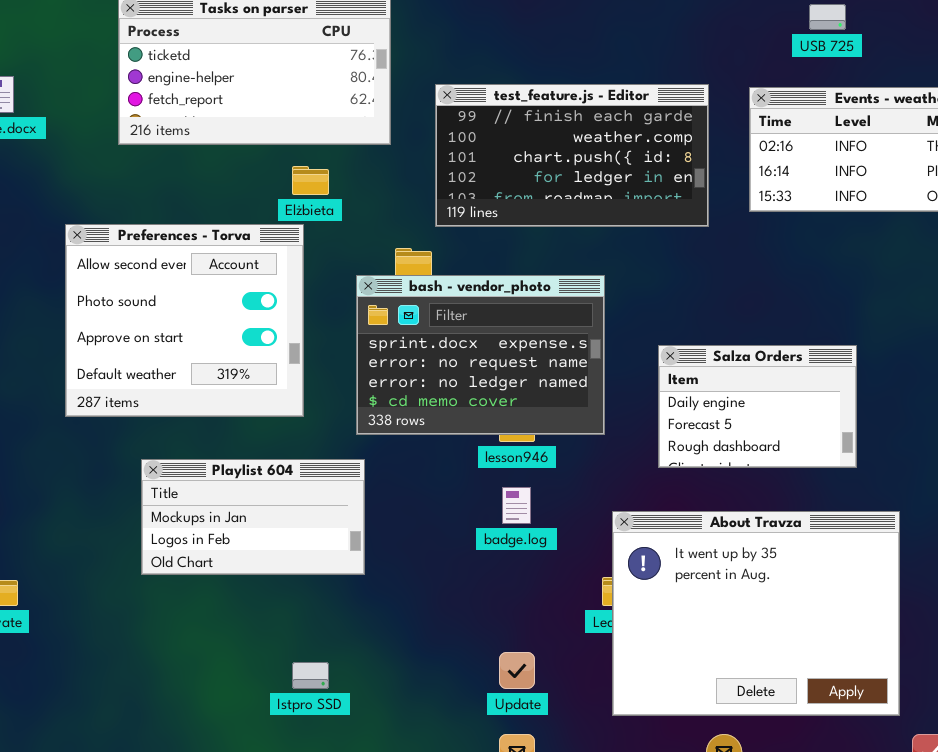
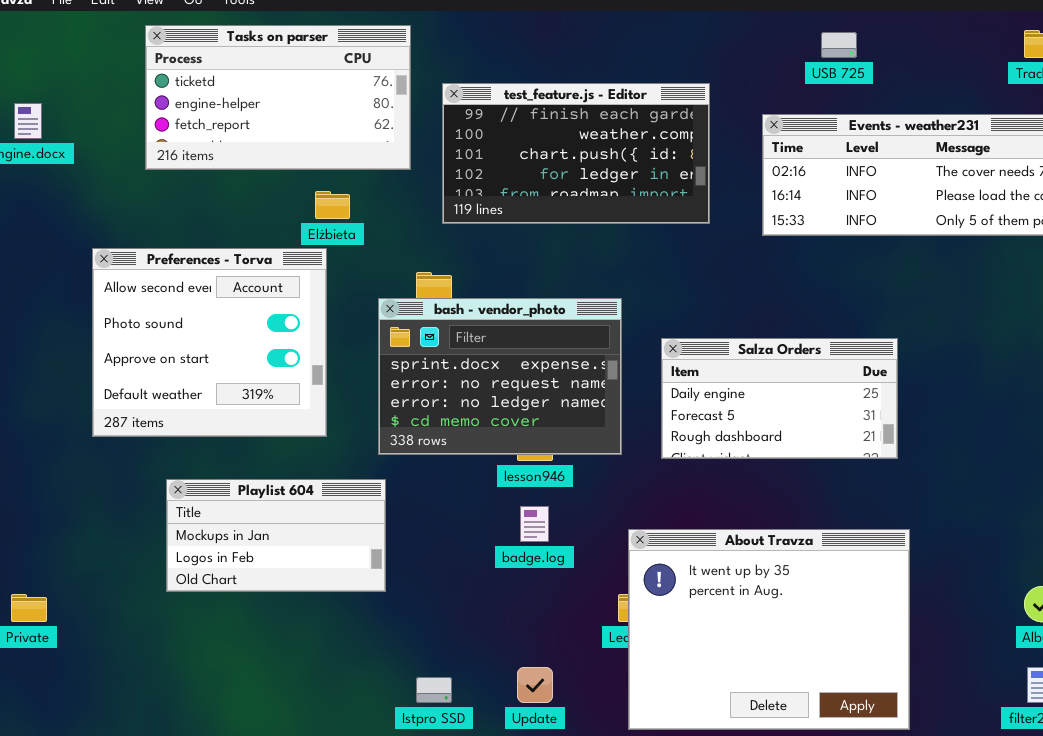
test_feature.js - Editor: [435,84,709,227] -> [442,83,710,224], moved
Salza Orders: [658,345,857,468] -> [661,338,898,459], moved, resized
Istpro SSD: [292,662,329,689] -> [416,677,452,703], moved

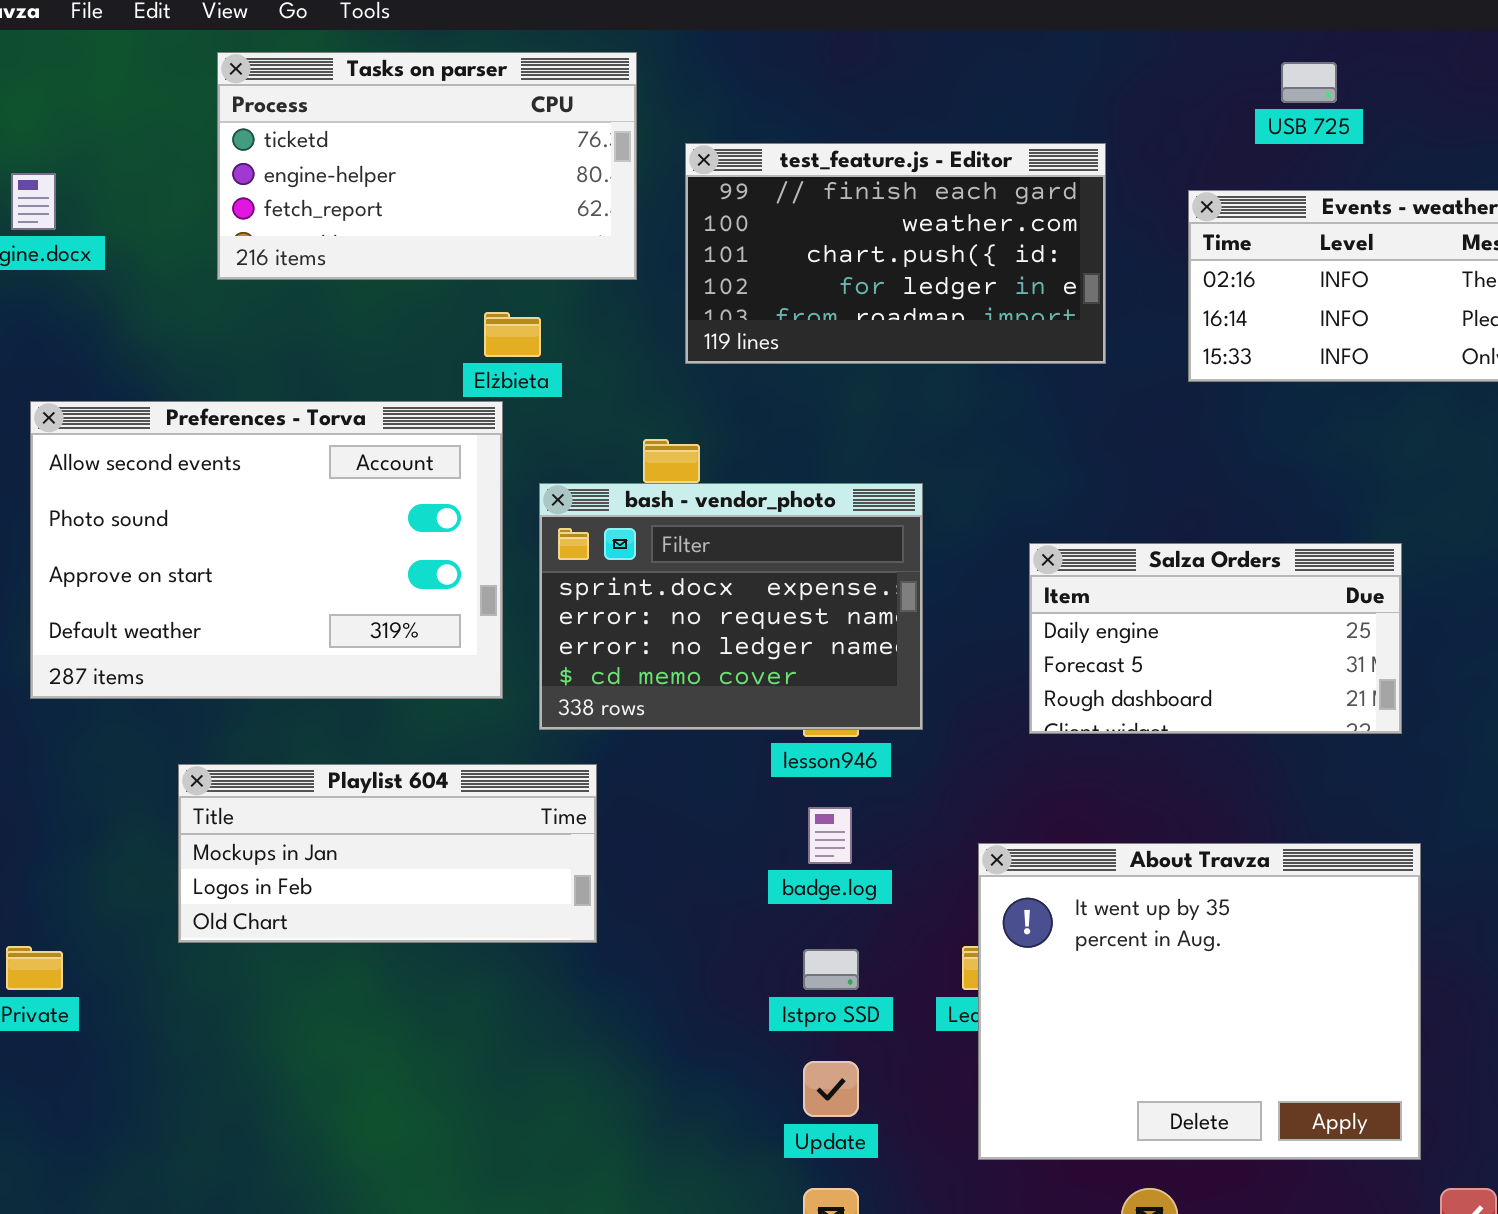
Preferences - Torva: [92,248,327,437] -> [30,401,503,699], resized
bash - vendor_photo: [378,298,622,455] -> [539,483,923,730], moved
Playlist 604: [166,479,386,592] -> [178,764,597,943], resized
Istpro SSD: [416,677,452,703] -> [803,949,859,990], moved

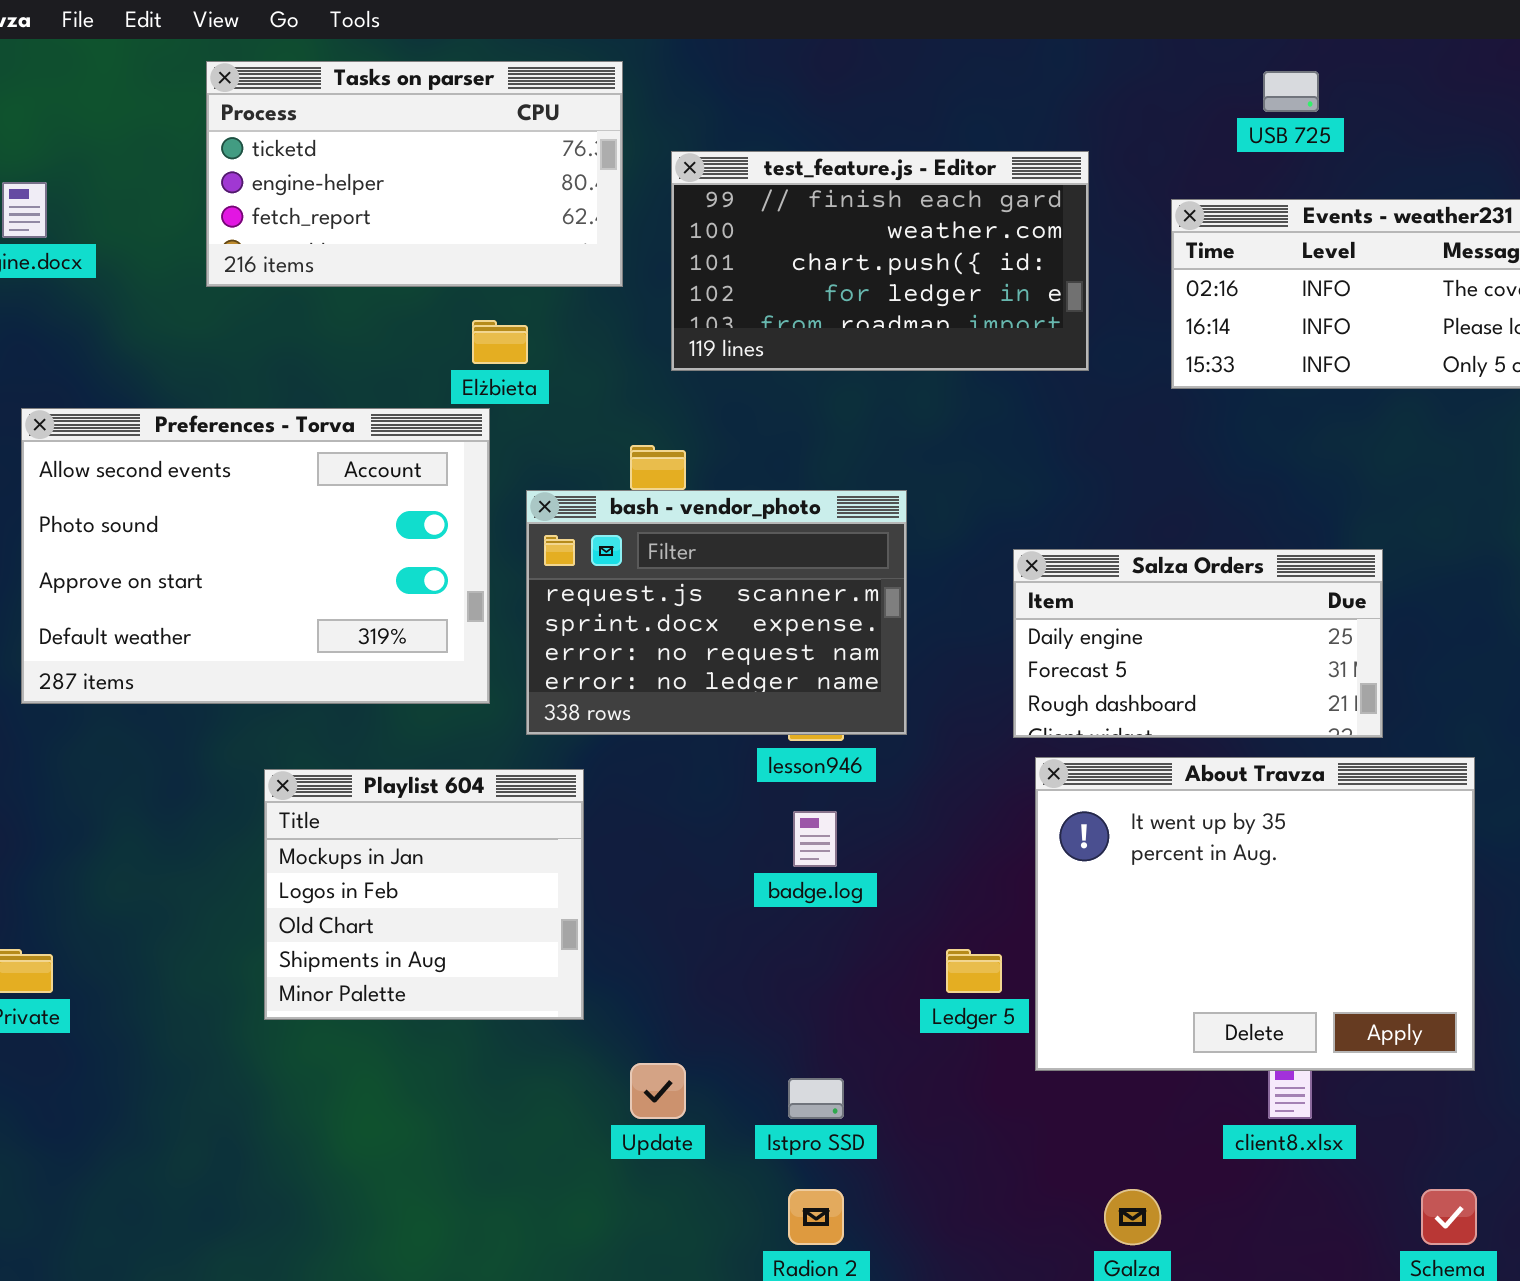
bash - vendor_photo: [539,483,923,730] -> [526,490,907,735], scrolled up 1 row
Playlist 604: [178,764,597,943] -> [264,769,584,1020], resized
About Travza: [978,843,1421,1160] -> [1035,757,1475,1071], moved
Istpro SSD: [803,949,859,990] -> [788,1078,844,1119], moved
Update: [803,1061,859,1117] -> [630,1063,686,1119], moved

